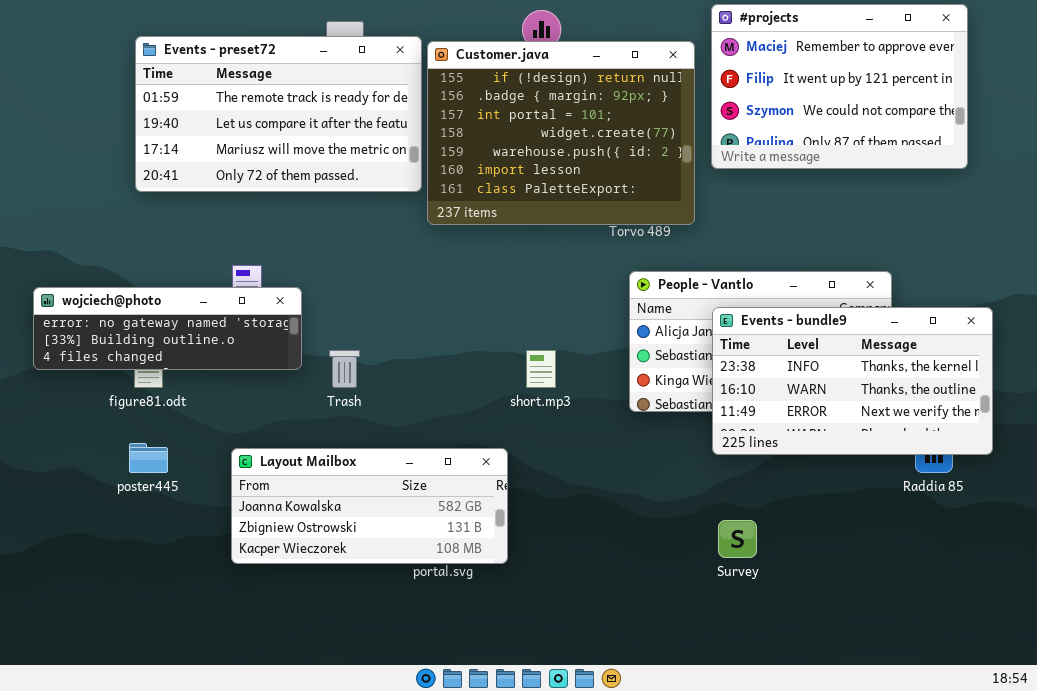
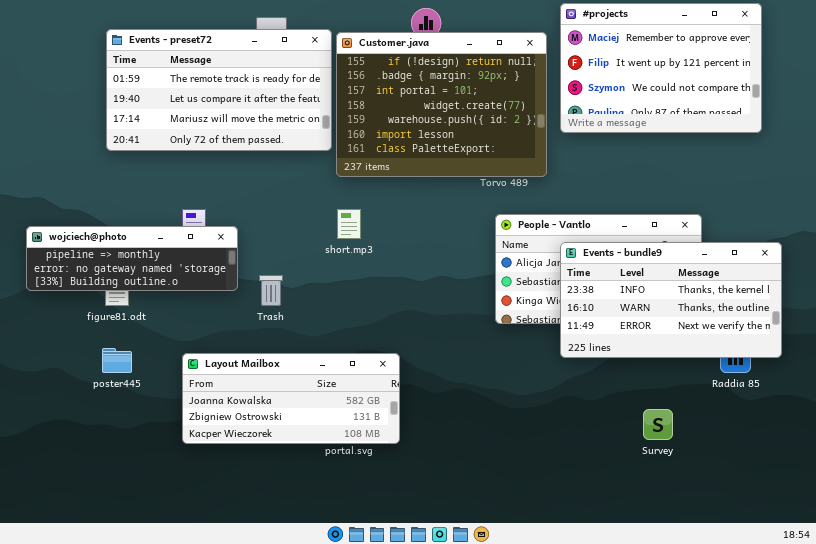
wojciech@photo: [33,287,302,370] -> [26,226,238,291], scrolled up 1 row
short.mp3: [526,350,556,388] -> [337,209,361,239], moved
Survey: [718,520,757,558] -> [643,409,673,440], moved

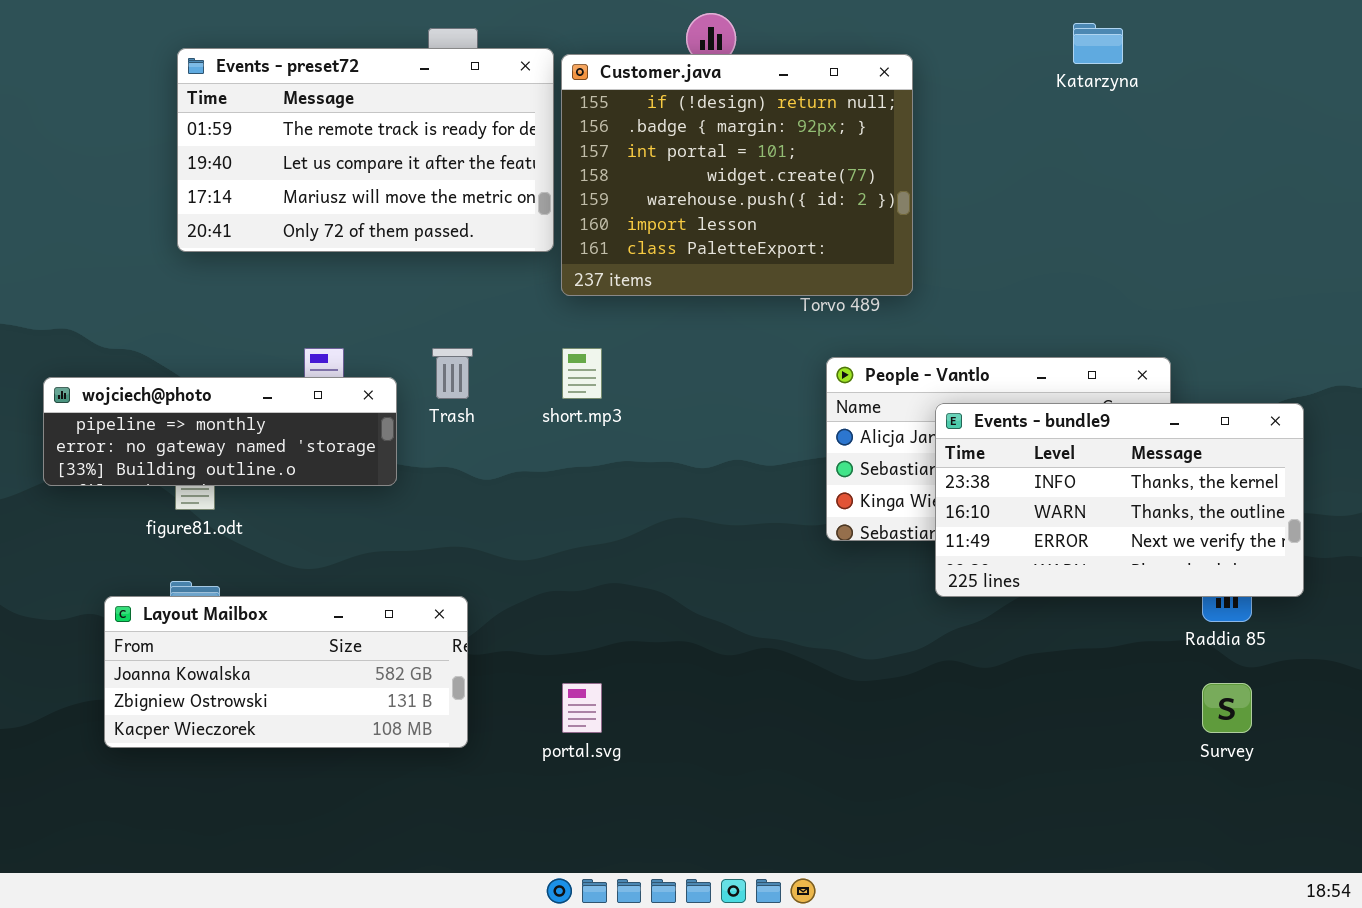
#projects: [560,3,762,133] -> none, closed
Trash: [259,275,283,306] -> [432,348,473,399], moved
Layout Mailbox: [182,353,400,444] -> [104,596,468,748], moved
Survey: [643,409,673,440] -> [1202,683,1252,733], moved

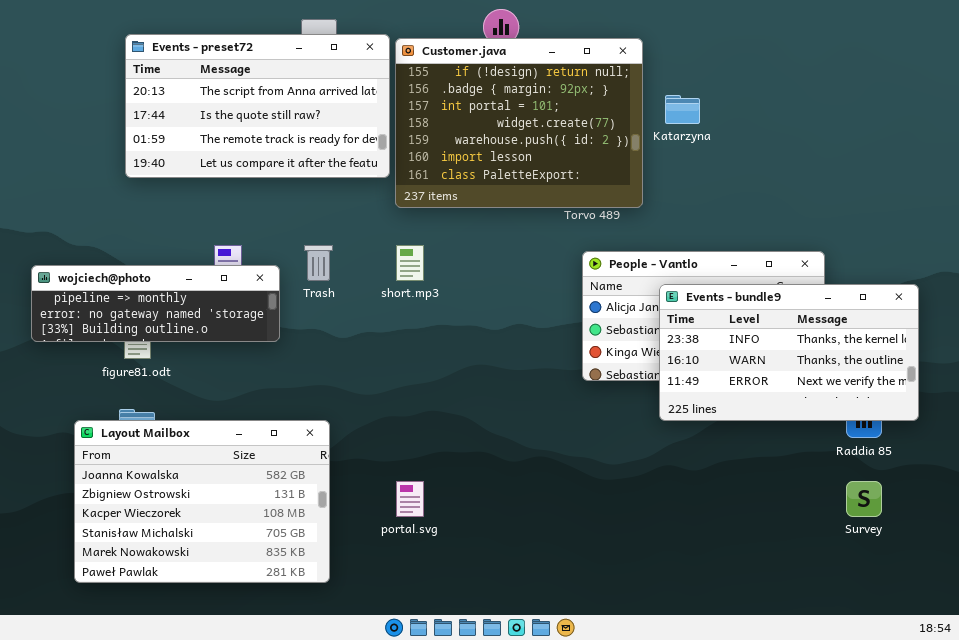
Katarzyna: [1073,23,1123,64] -> [665,95,700,124], moved
Events - preset72: [177,48,554,252] -> [125,34,390,178], scrolled up 2 rows
Layout Mailbox: [104,596,468,748] -> [74,420,330,583], resized

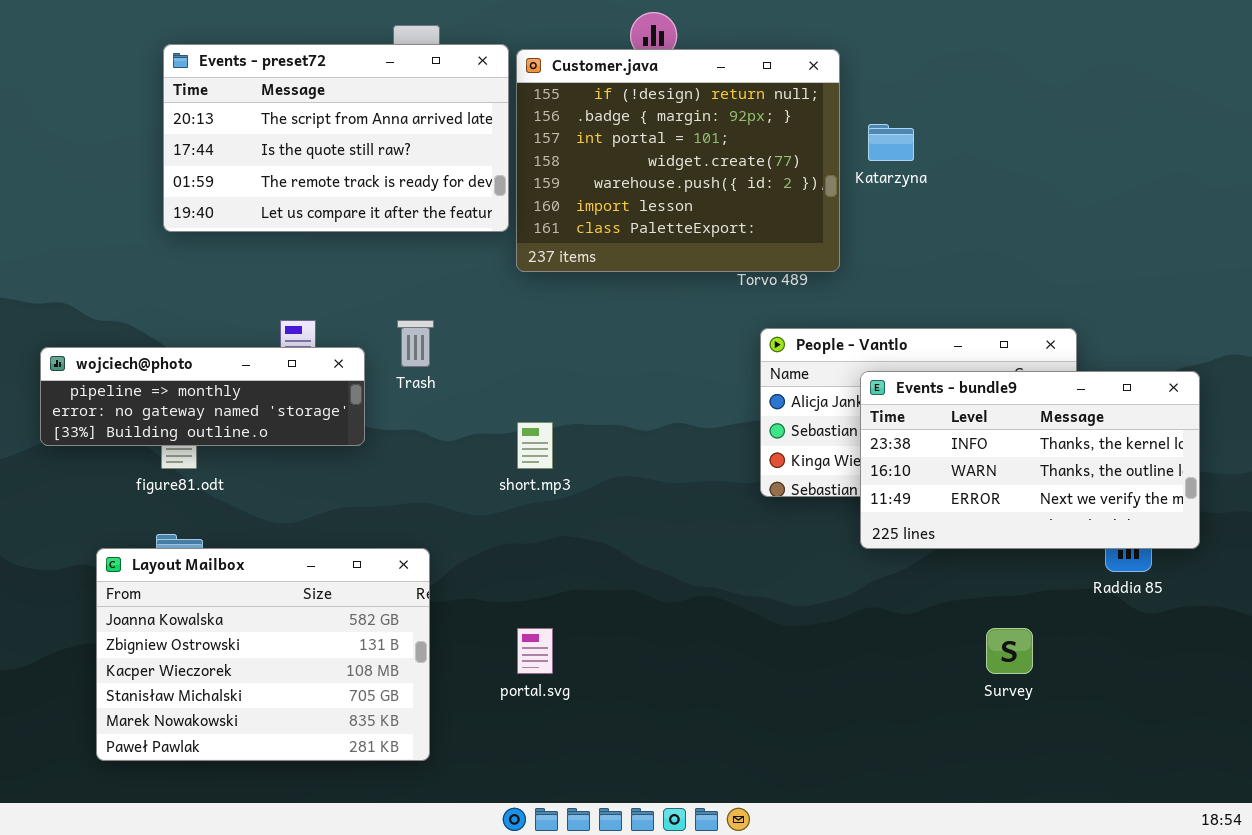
short.mp3: [396,245,424,281] -> [517,422,553,469], moved
Survey: [846,481,882,517] -> [986,628,1033,674], moved

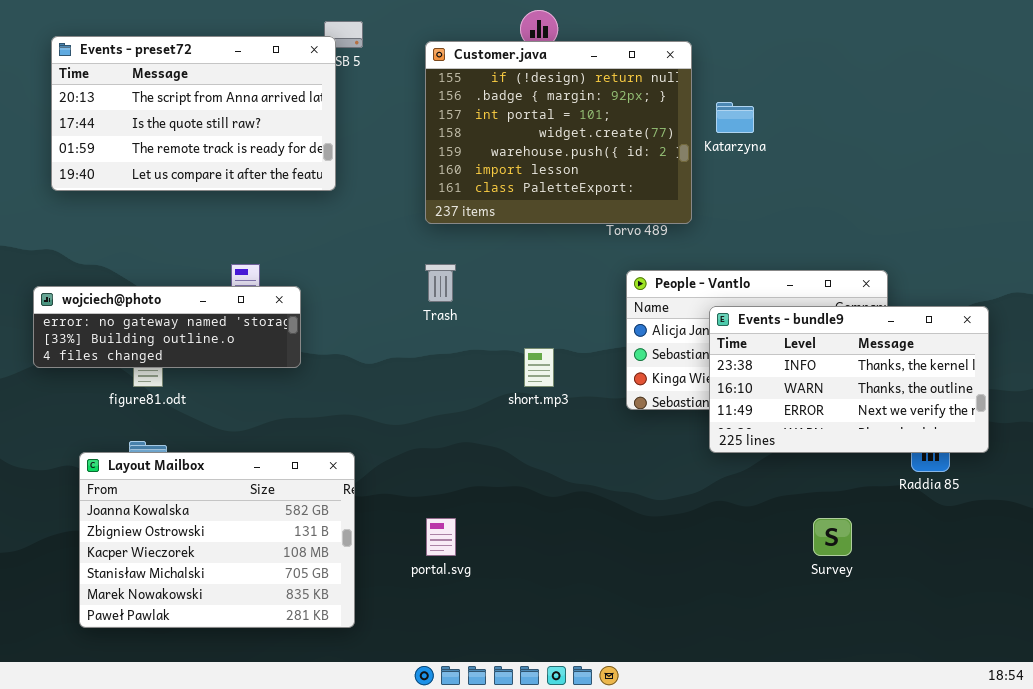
Events - preset72: [163,44,509,232] -> [51,36,336,191], moved
Trash: [397,320,434,367] -> [425,264,456,302], moved
wojciech@photo: [40,347,365,446] -> [33,286,301,368], scrolled down 1 row
short.mp3: [517,422,553,469] -> [524,348,554,387], moved

